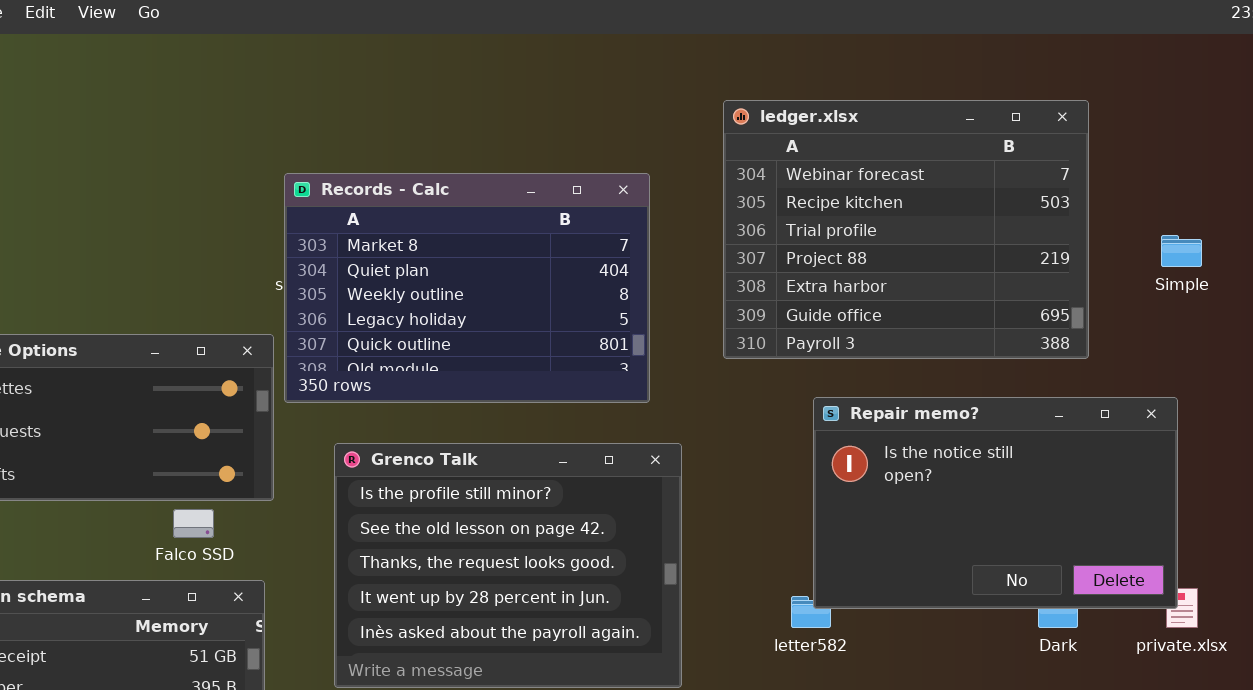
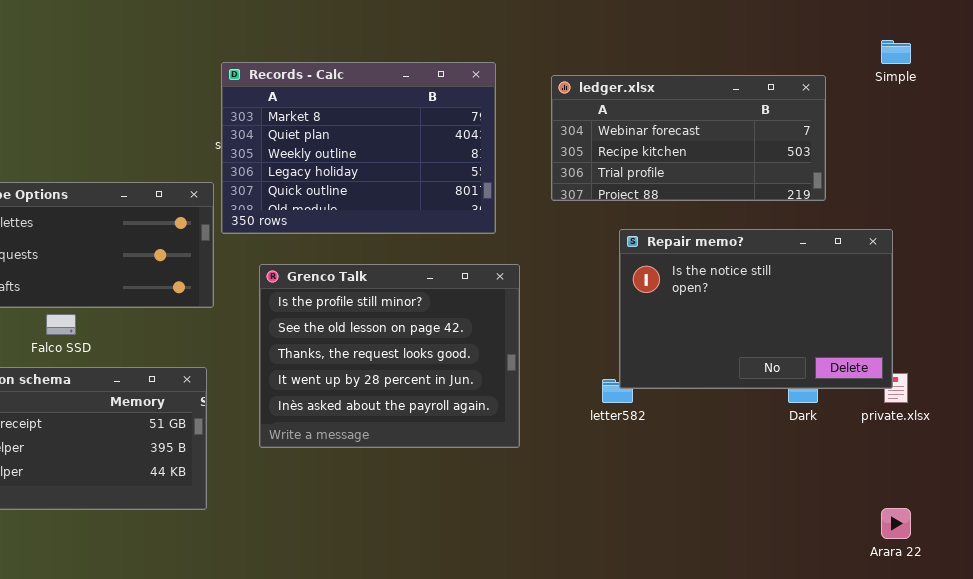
ledger.xlsx: [723,100,1089,359] -> [551,75,826,201], resized
Simple: [1161,235,1202,267] -> [881,40,911,64], moved
Falco SSD: [173,509,214,538] -> [46,314,76,335], moved

